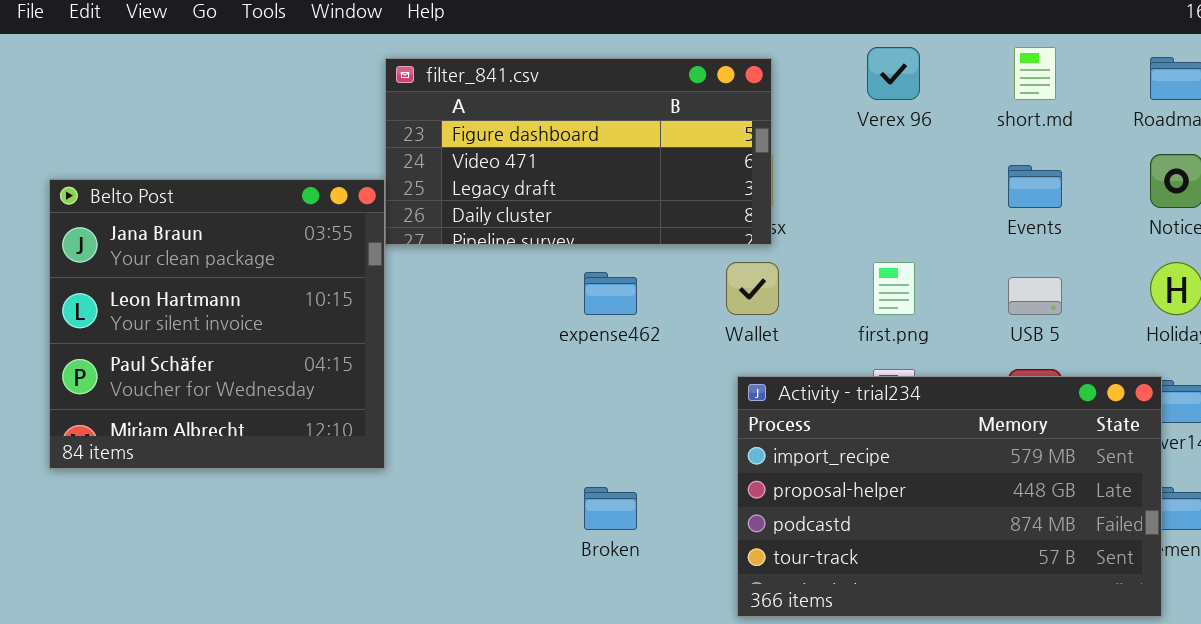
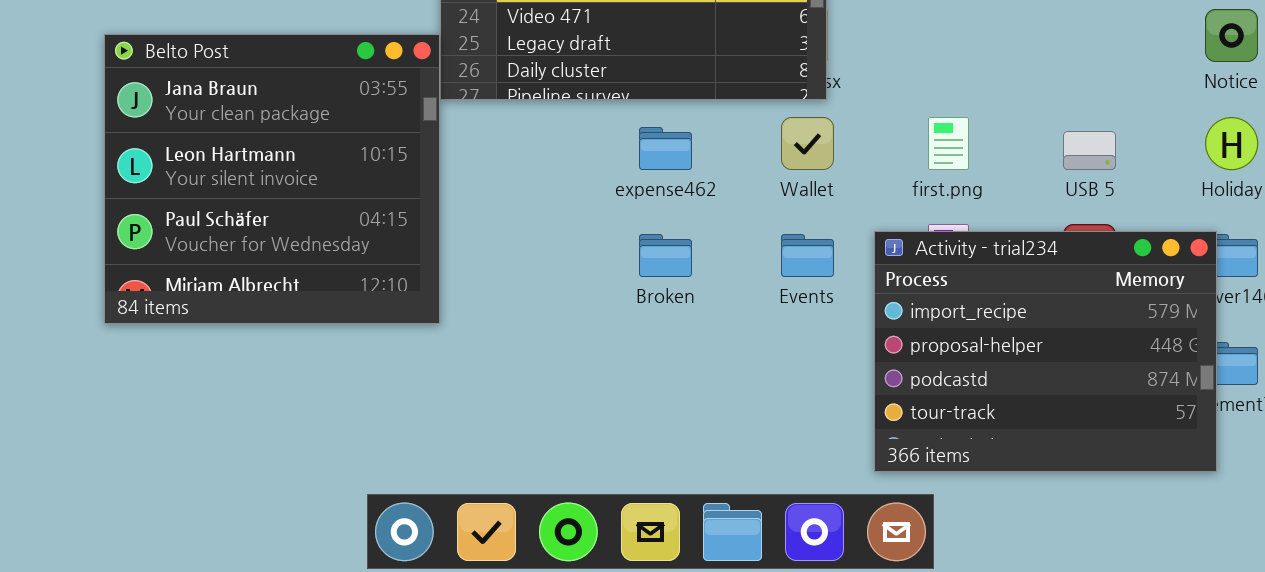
Events: [1008,165,1062,208] -> [781,234,834,277], moved
Activity - trial234: [737,376,1162,617] -> [874,231,1217,472], resized
Broken: [584,487,637,530] -> [639,234,692,277], moved

